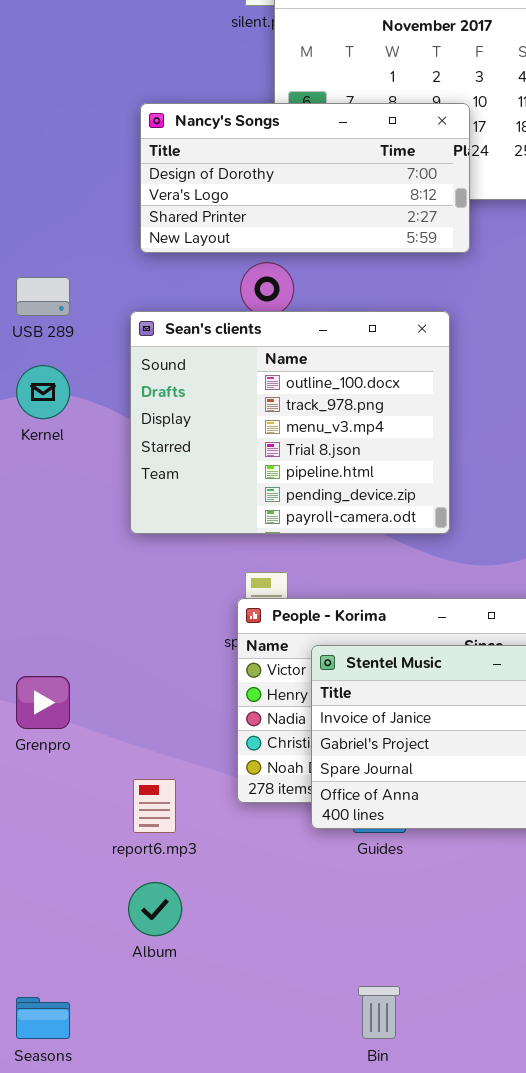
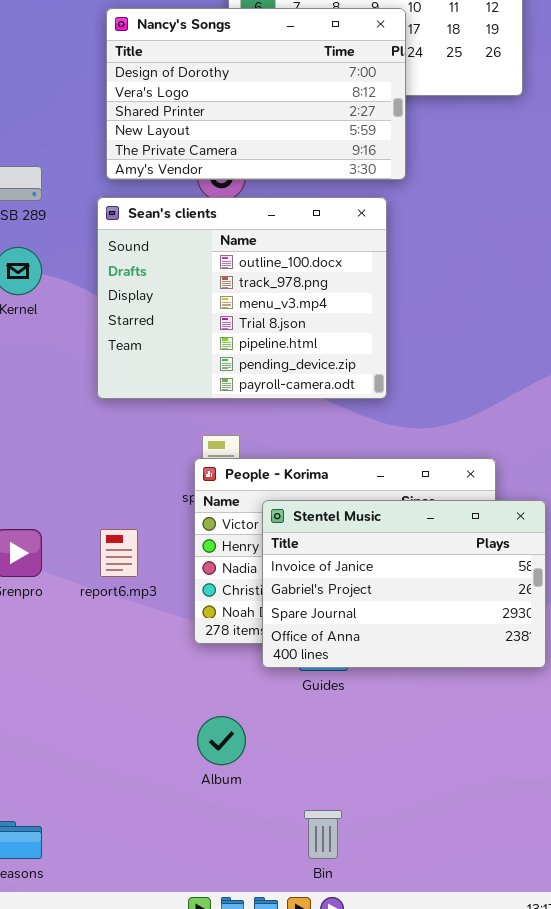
Nancy's Songs: [140,103,470,253] -> [106,8,406,180], resized
report6.mp3: [133,779,176,833] -> [100,529,138,577], moved
Album: [128,882,182,936] -> [197,716,246,765], moved

